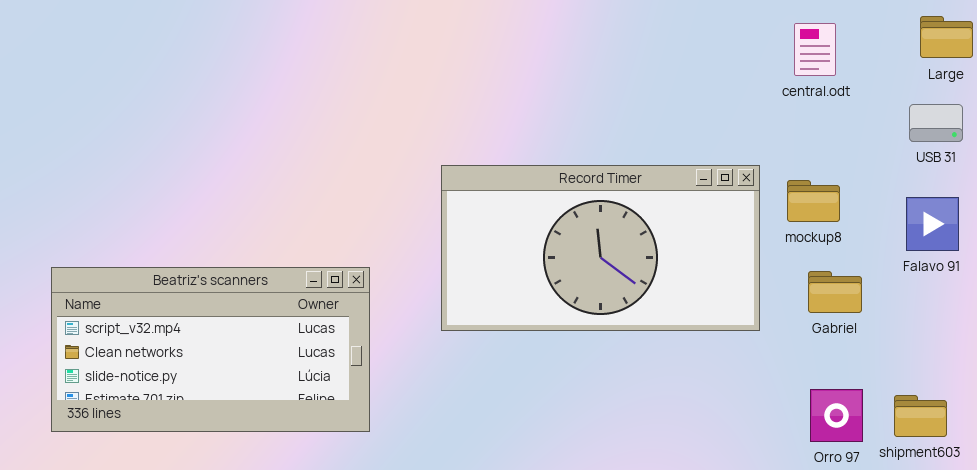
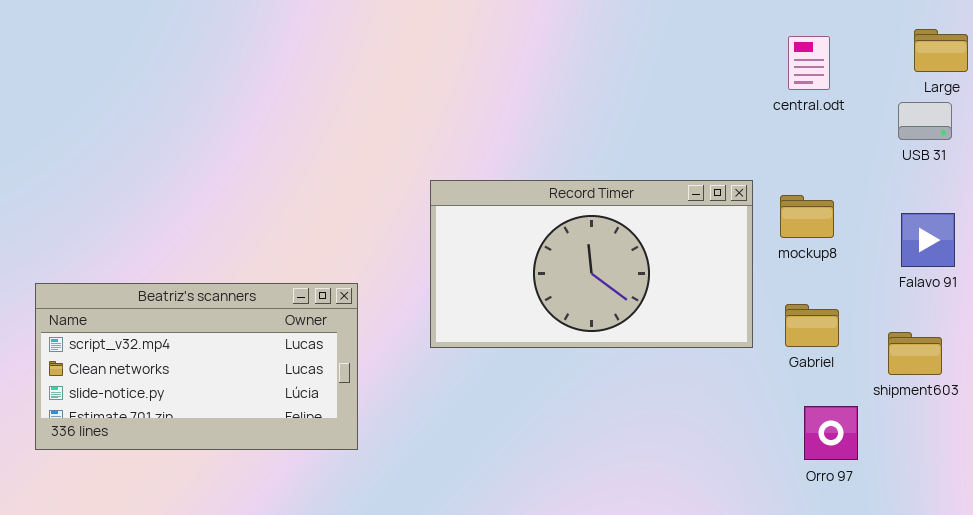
USB 31: [909,104,963,142] -> [898,102,952,140], moved
Gabriel: [808,271,862,313] -> [785,304,839,347], moved
shipment603: [894,395,947,437] -> [888,332,942,375], moved

